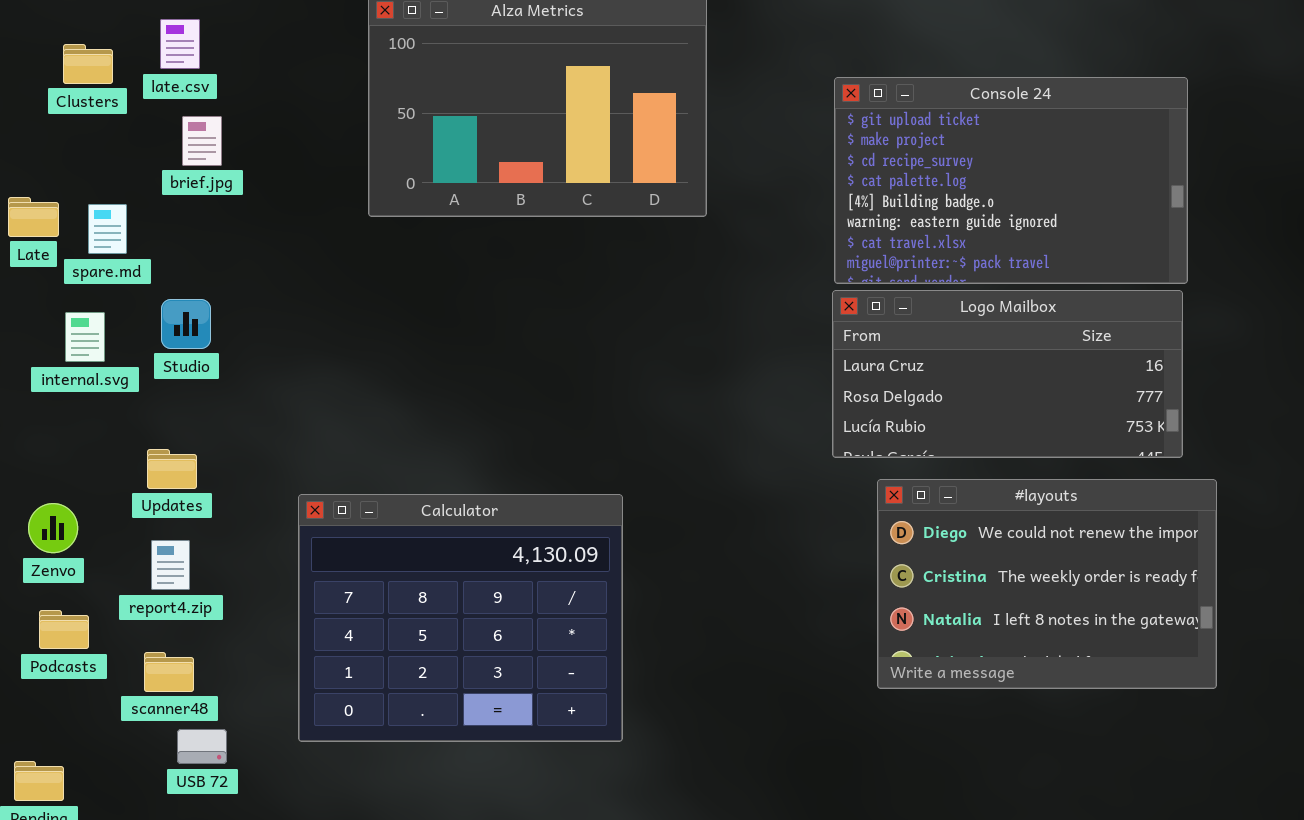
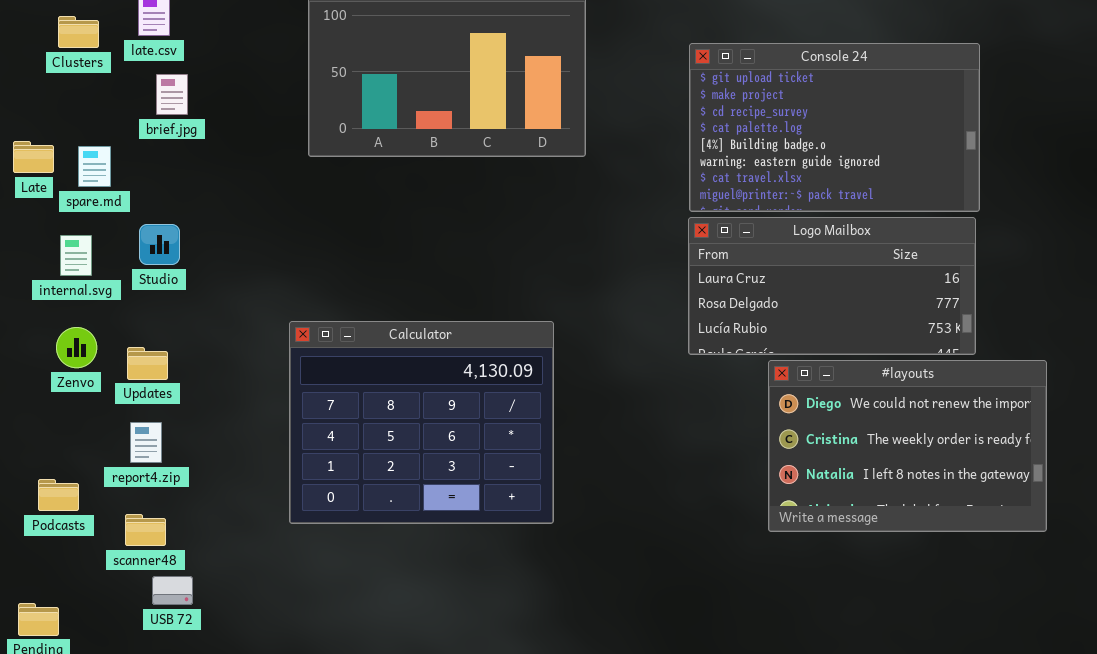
#layouts: [877,479,1217,689] -> [768,360,1047,532], moved
Calculator: [298,494,623,742] -> [289,321,554,524], moved
Zenvo: [28,503,78,553] -> [56,327,97,368], moved

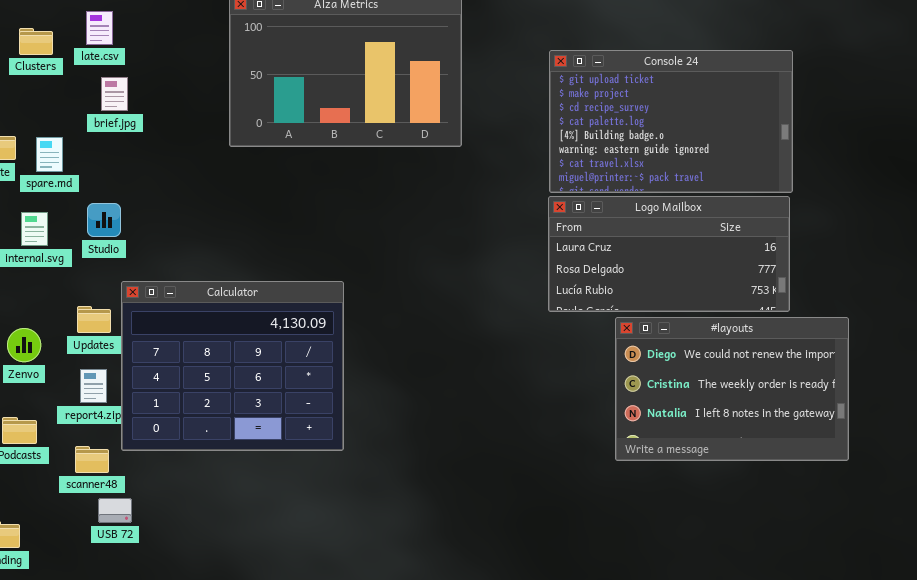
Calculator: [289,321,554,524] -> [121,281,344,451], moved
Zenvo: [56,327,97,368] -> [7,328,41,362], moved

